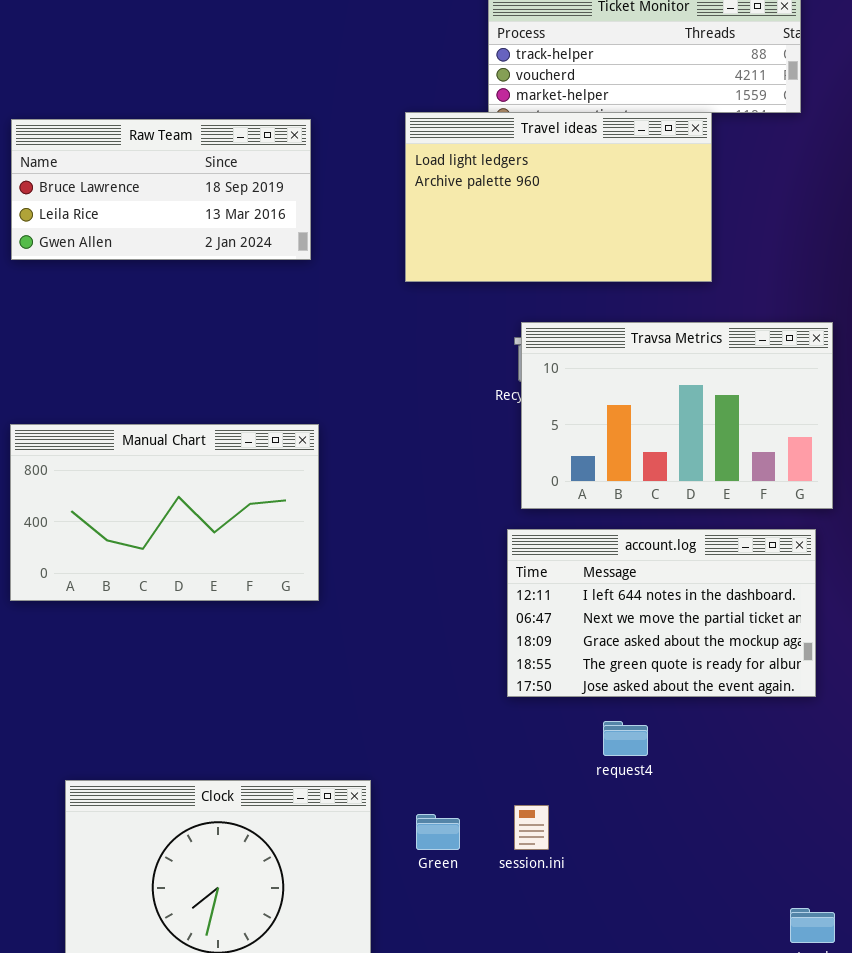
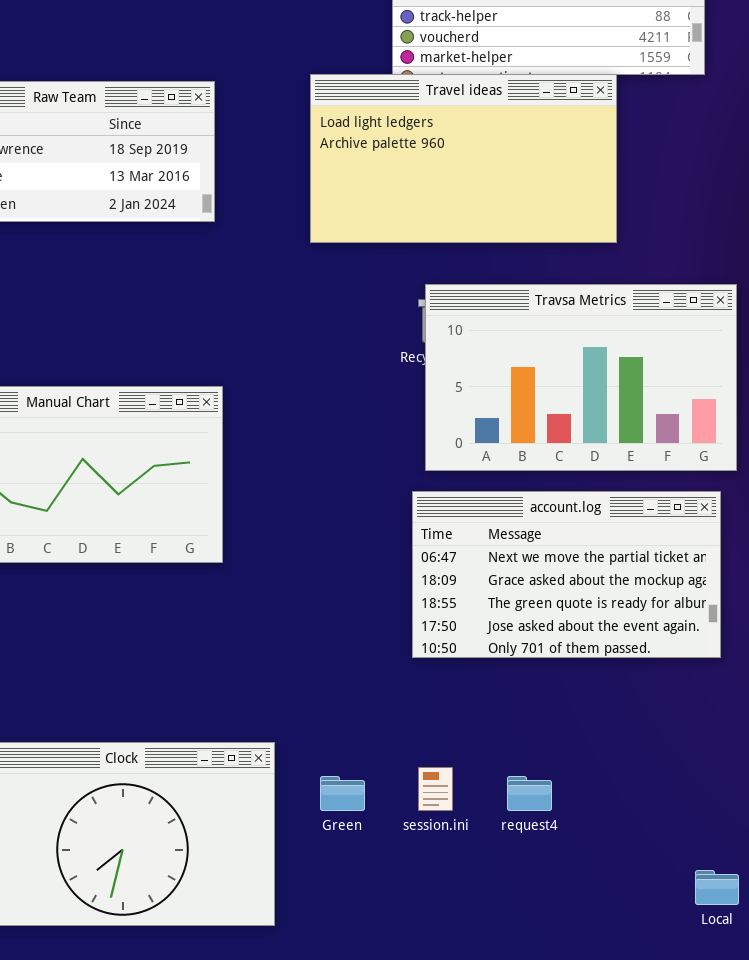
account.log: [507,529,816,697] -> [412,491,721,658], scrolled down 1 row
request4: [603,721,648,756] -> [507,776,552,811], moved

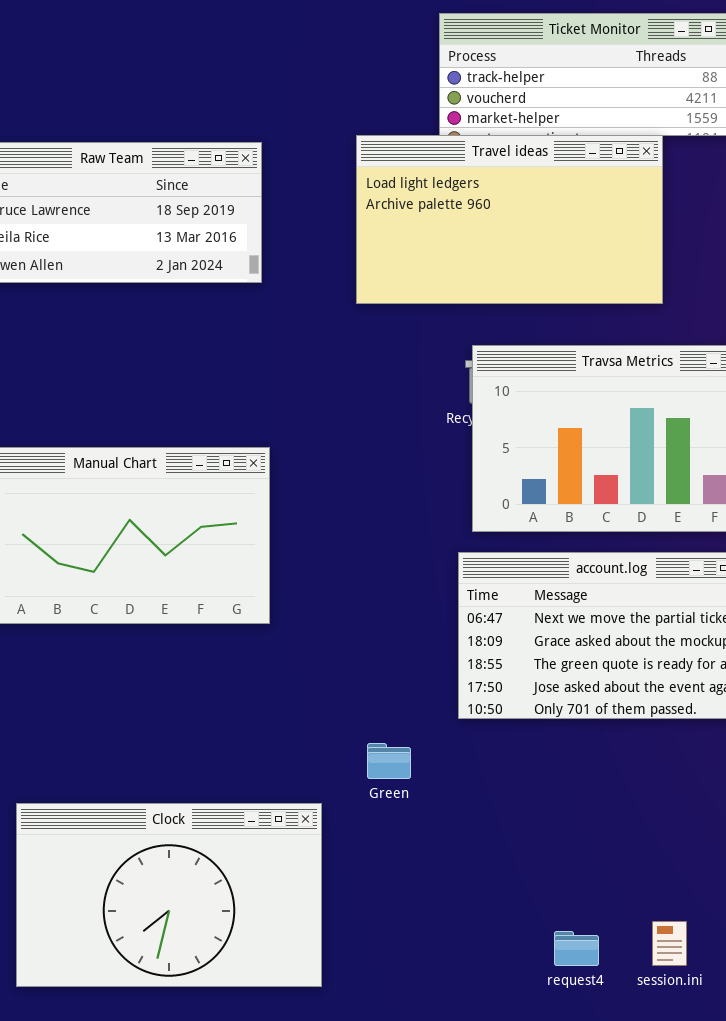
session.ini: [418,767,453,811] -> [652,921,687,966], moved
Green: [320,776,365,811] -> [367,743,411,779], moved
request4: [507,776,552,811] -> [554,931,599,966], moved

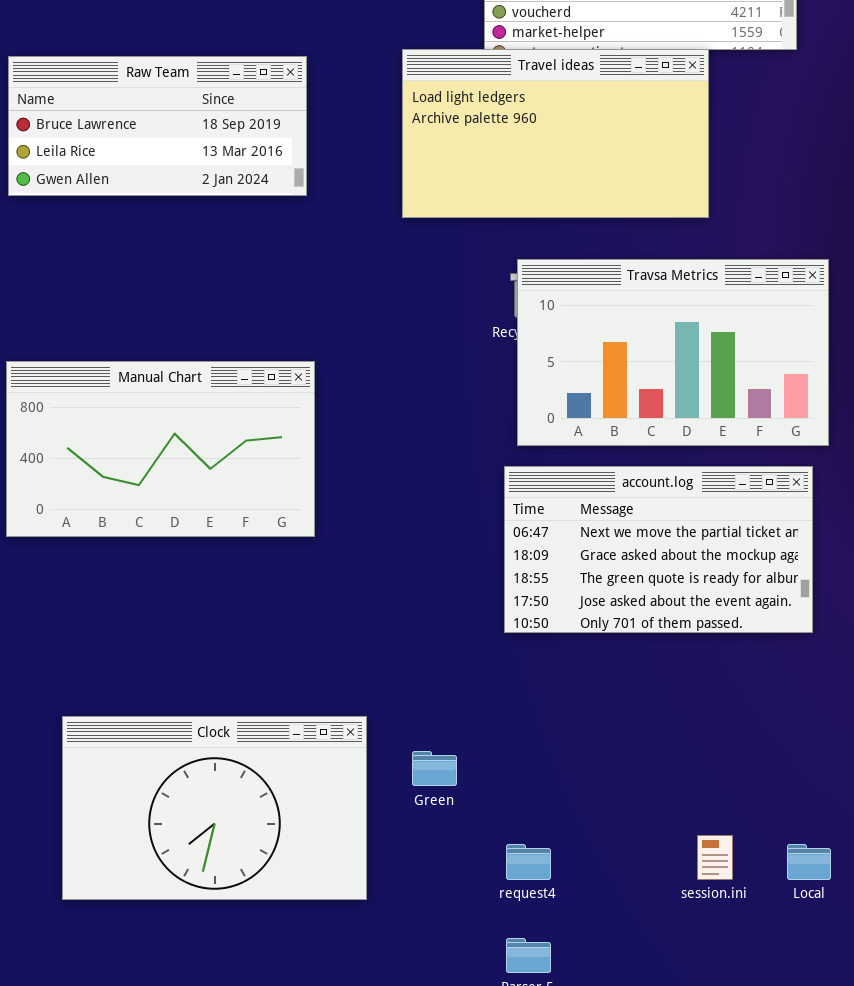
Green: [367,743,411,779] -> [412,751,457,786], moved
request4: [554,931,599,966] -> [506,844,551,880], moved

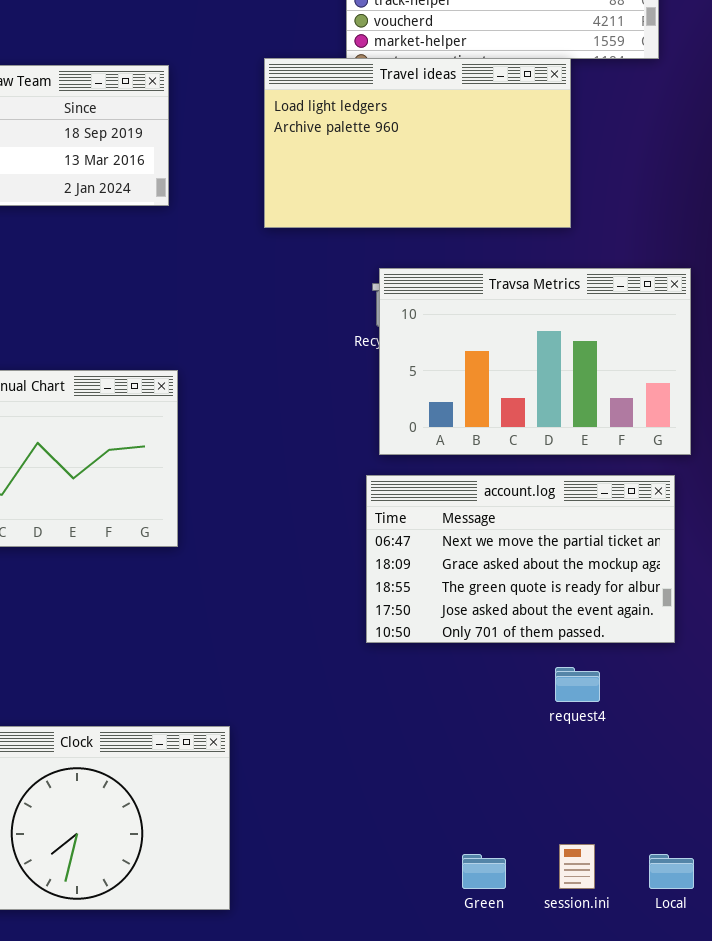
Green: [412,751,457,786] -> [462,854,506,889], moved
request4: [506,844,551,880] -> [555,667,600,702], moved

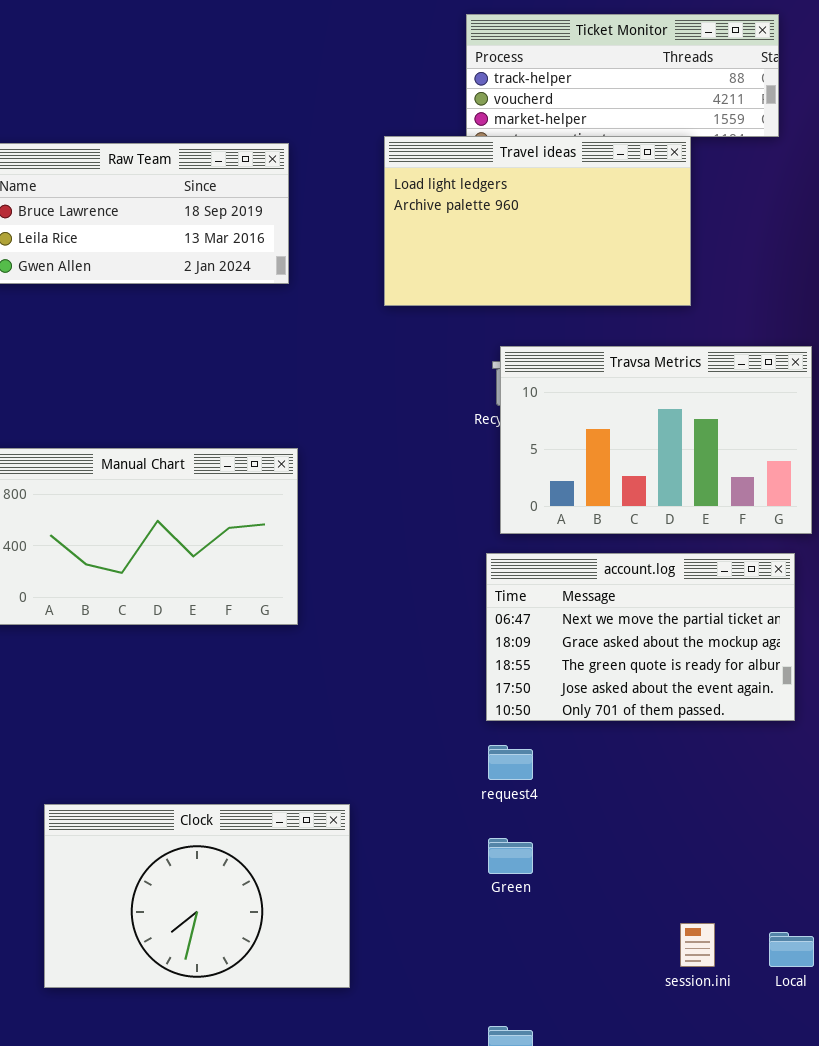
request4: [555,667,600,702] -> [488,745,533,780], moved
Green: [462,854,506,889] -> [488,838,533,874], moved

